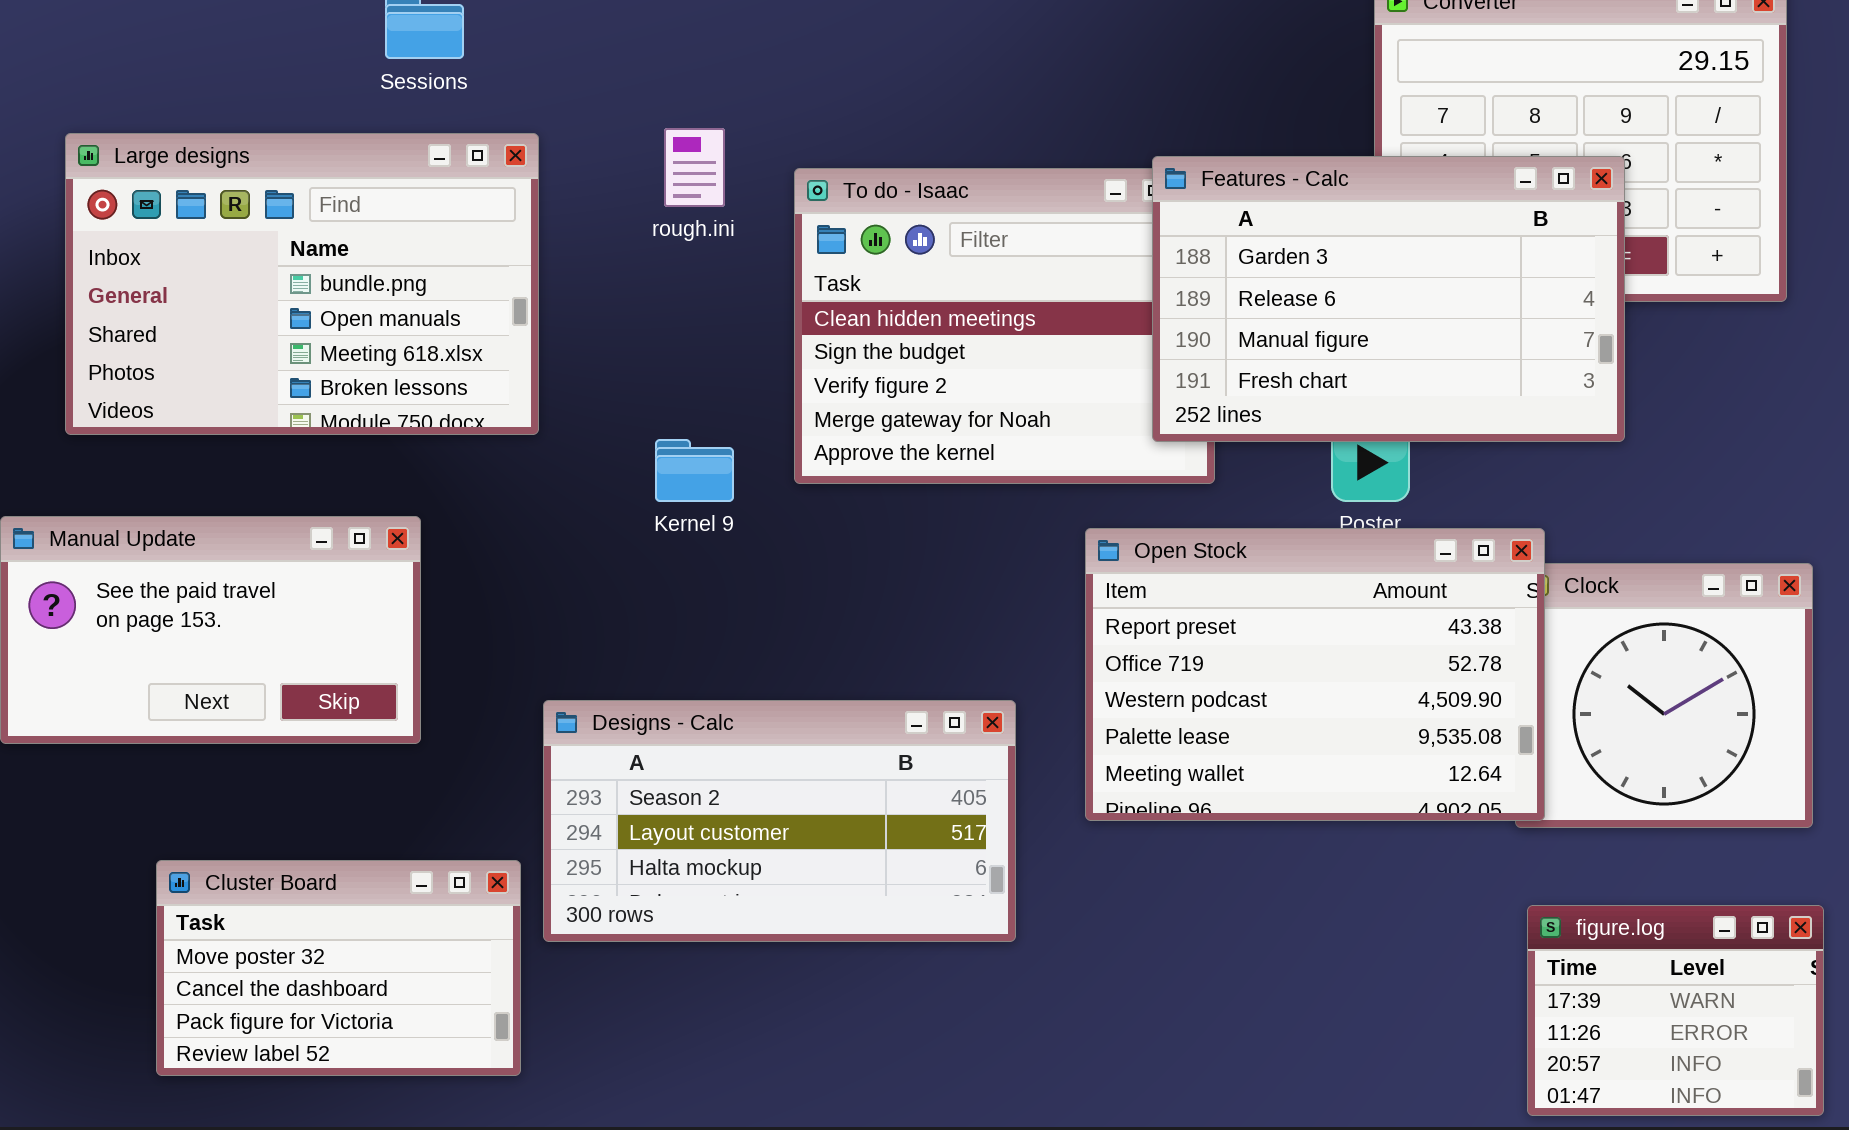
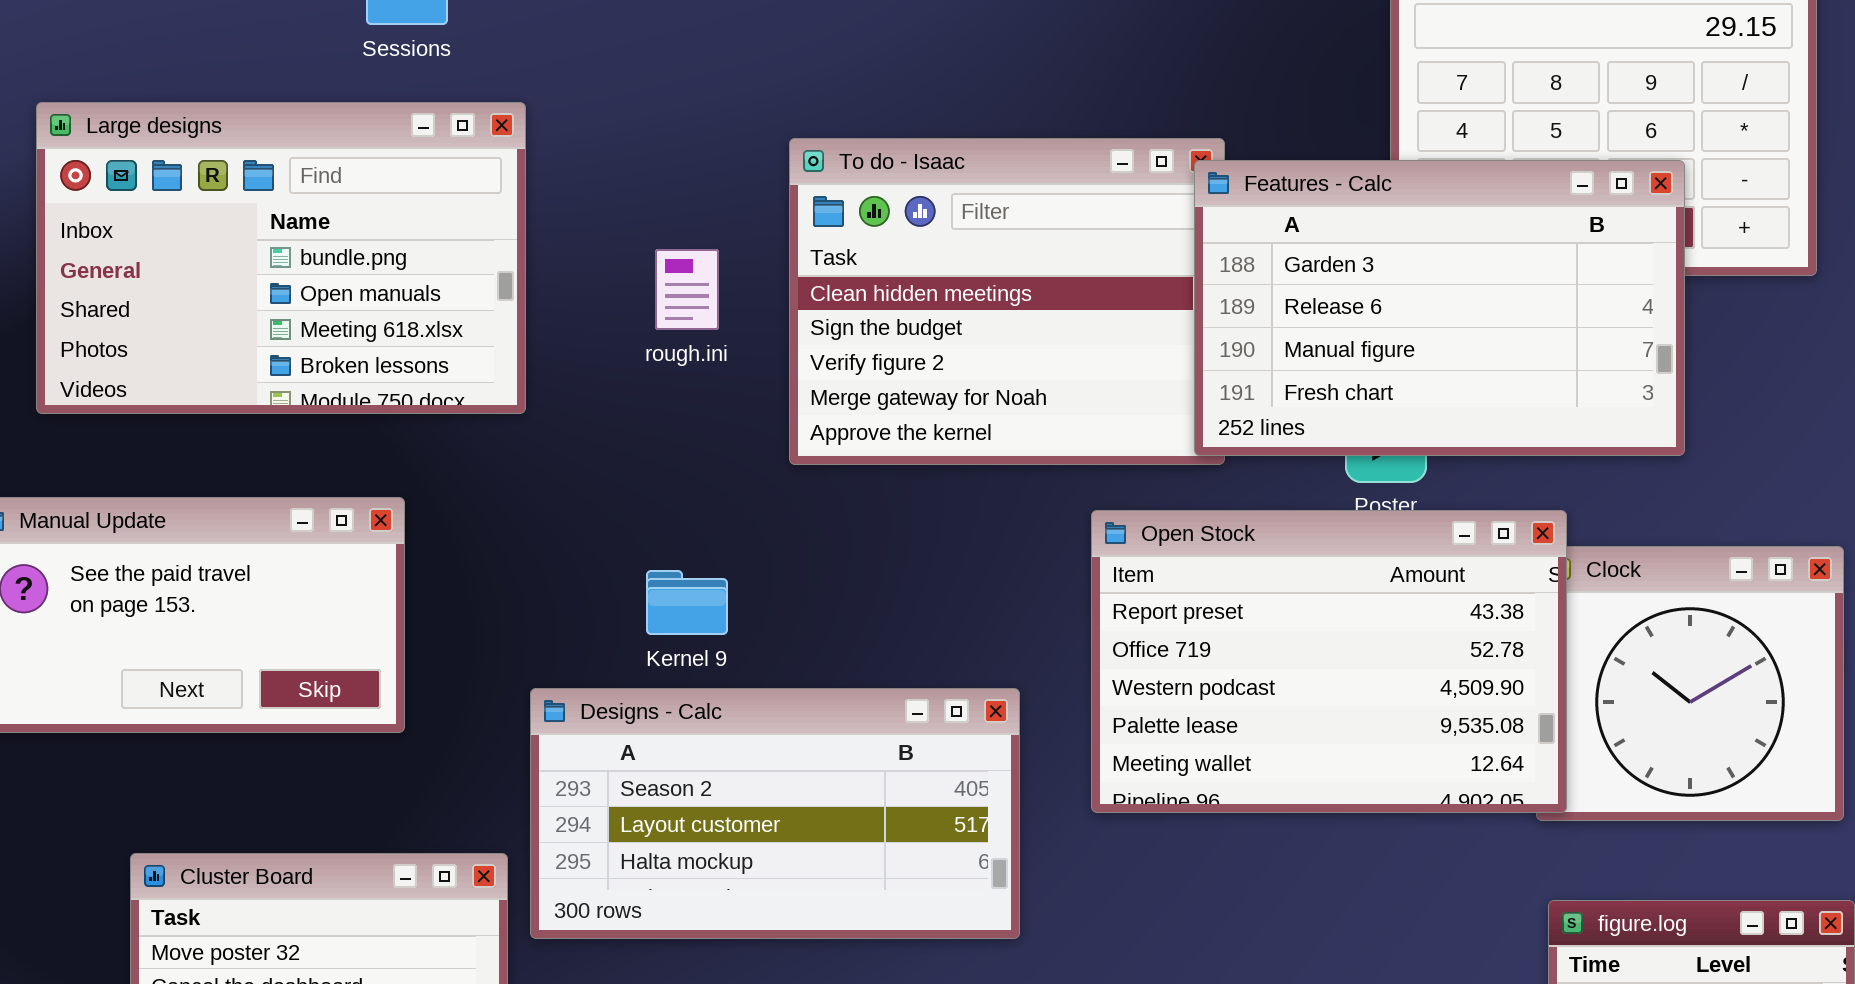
rough.ini: [664,128,725,207] -> [655,249,719,330], moved
Features - Calc: [1152,156,1625,442] -> [1194,160,1685,456], moved
Kernel 9: [655,439,734,502] -> [646,570,728,635], moved

